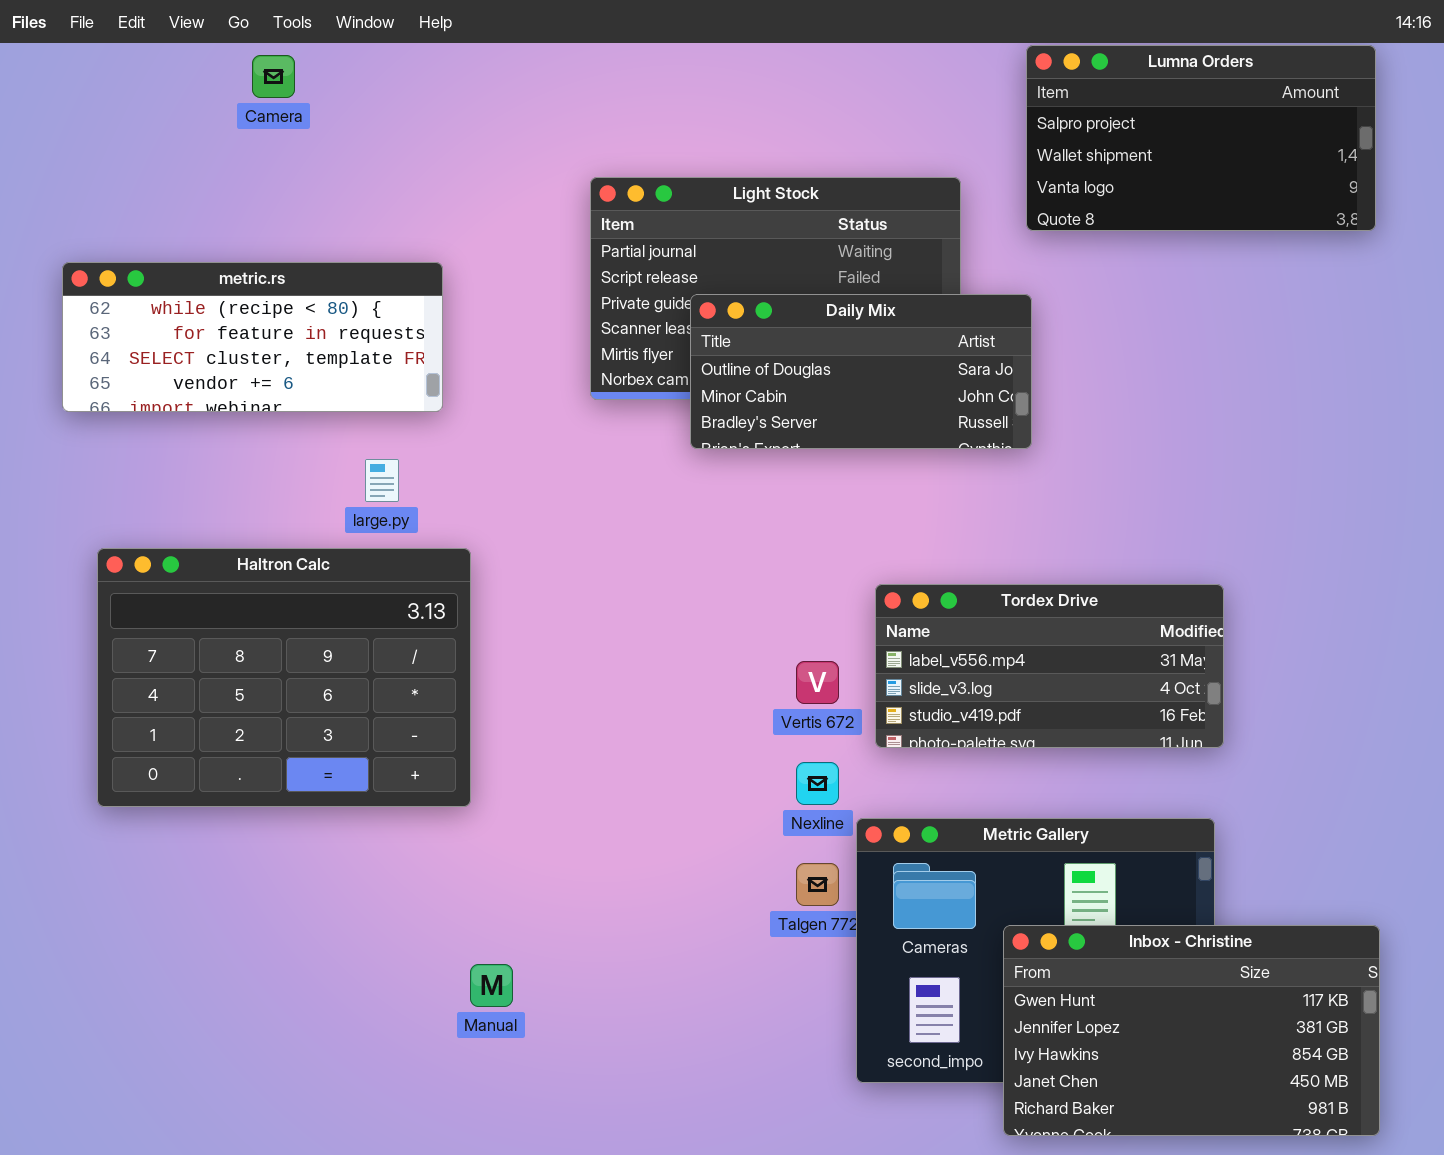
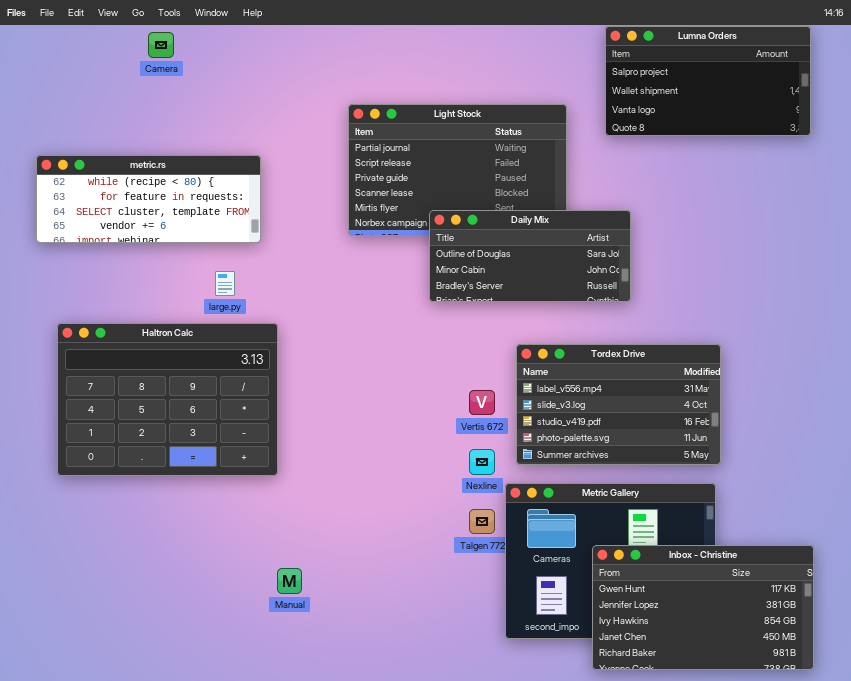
Daily Mix: [690,294,1032,449] -> [429,210,631,302], moved
Tordex Drive: [875,584,1224,748] -> [516,344,721,465], resized

